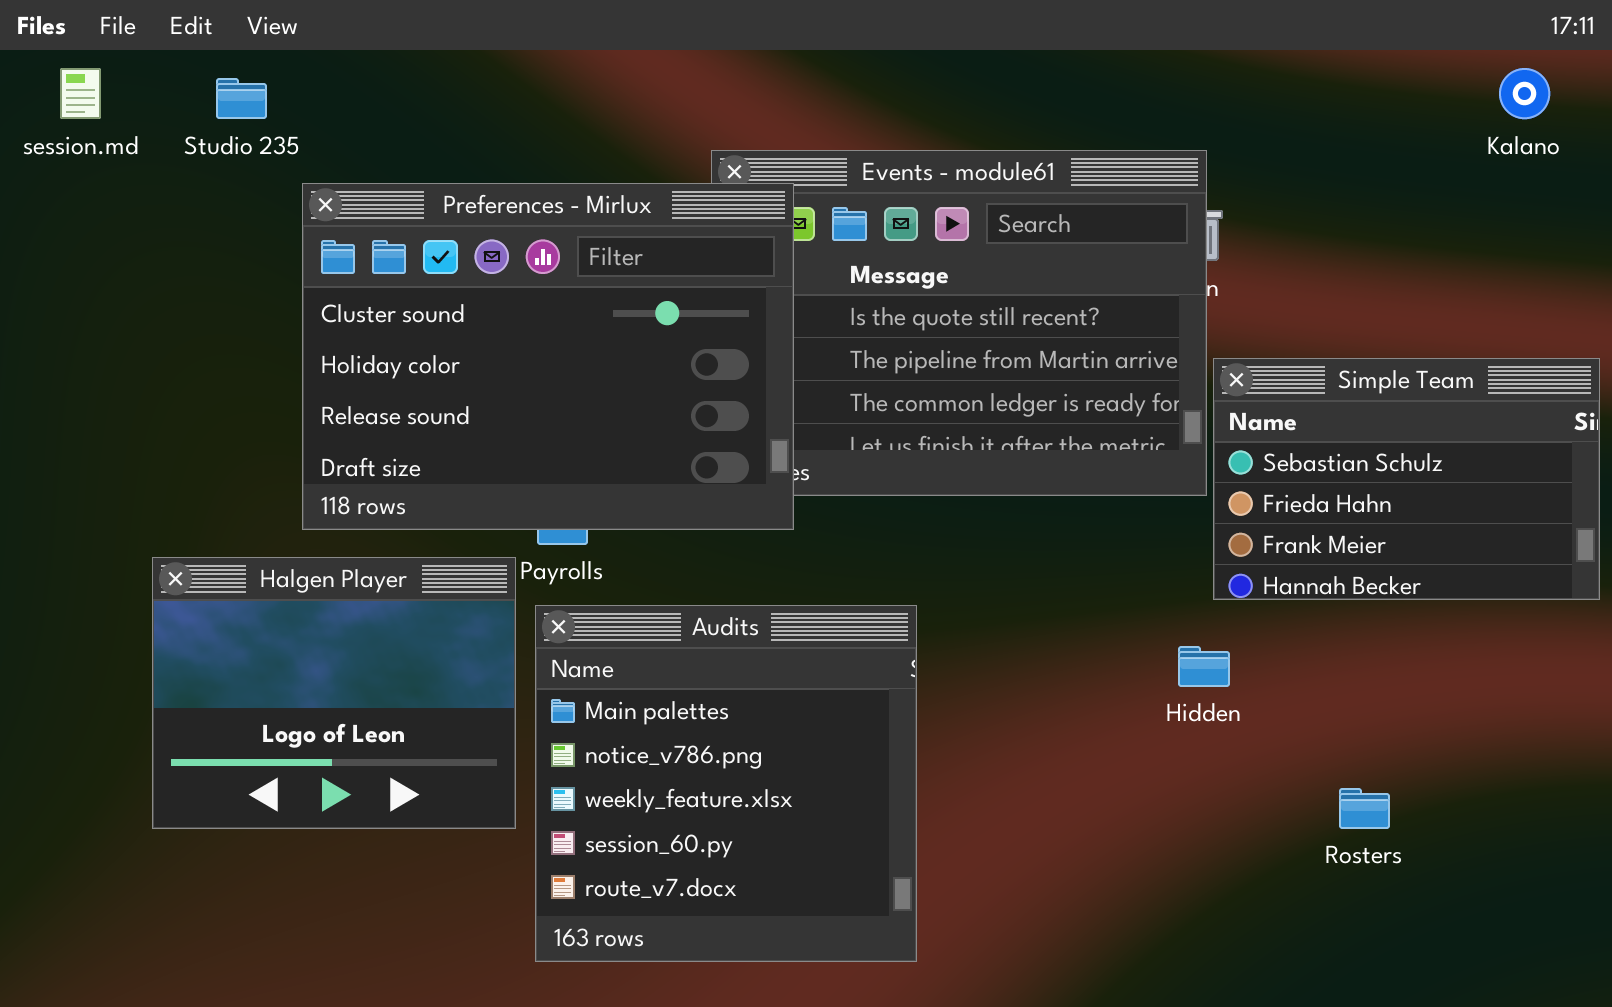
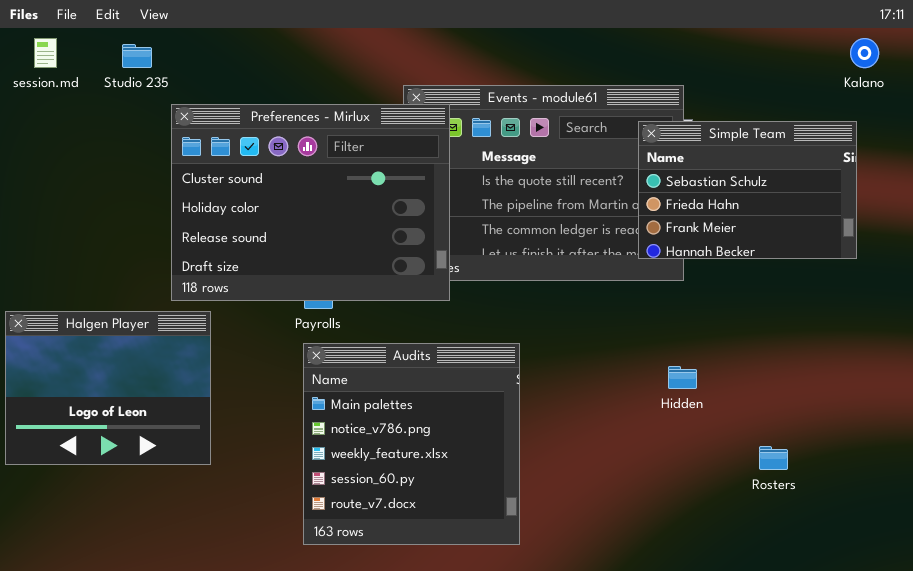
Simple Team: [1213,358,1600,600] -> [638,121,857,259], moved
Halgen Player: [152,557,516,829] -> [5,311,211,465], moved

